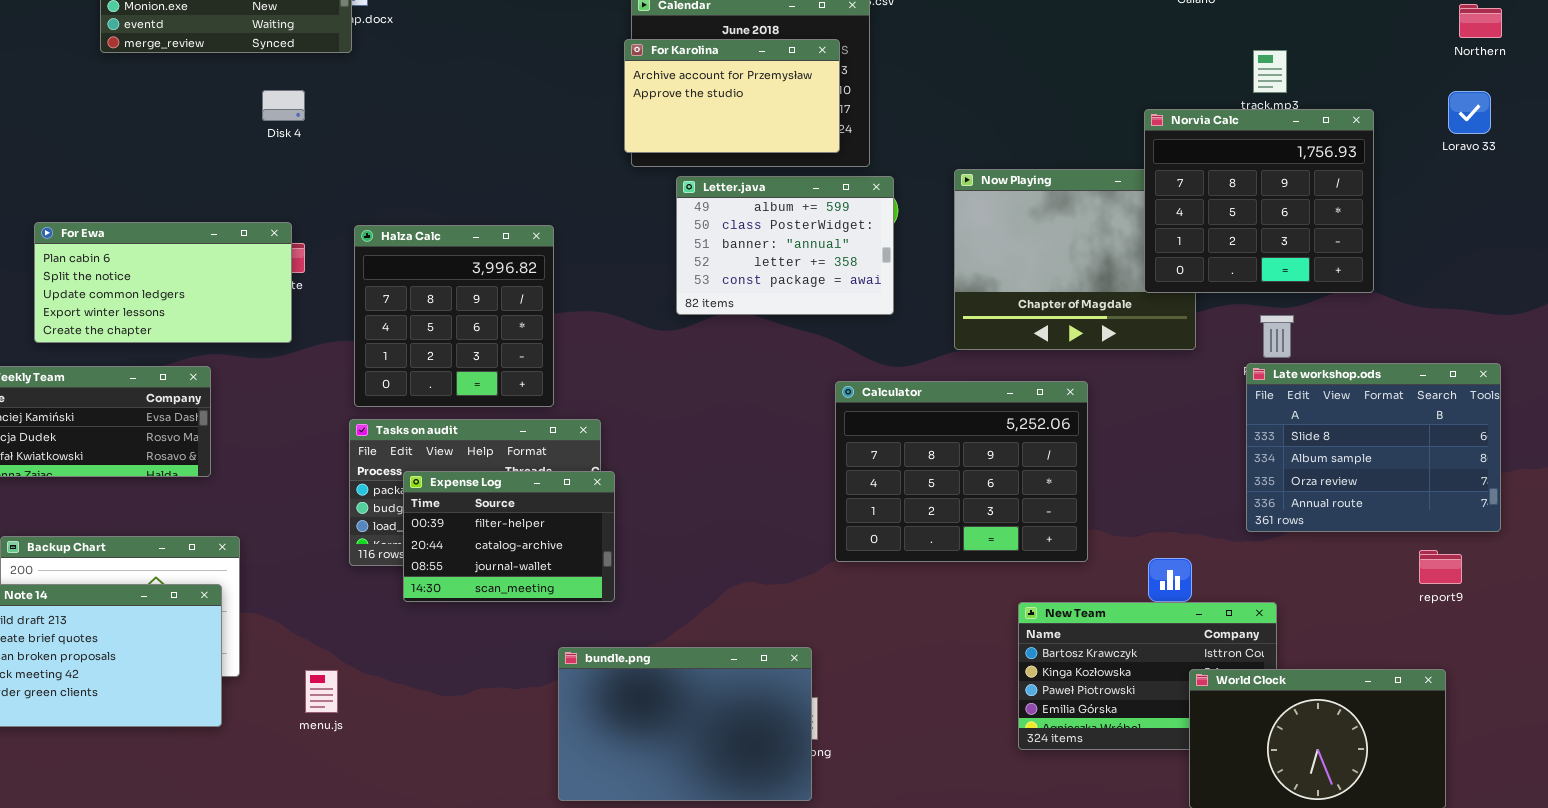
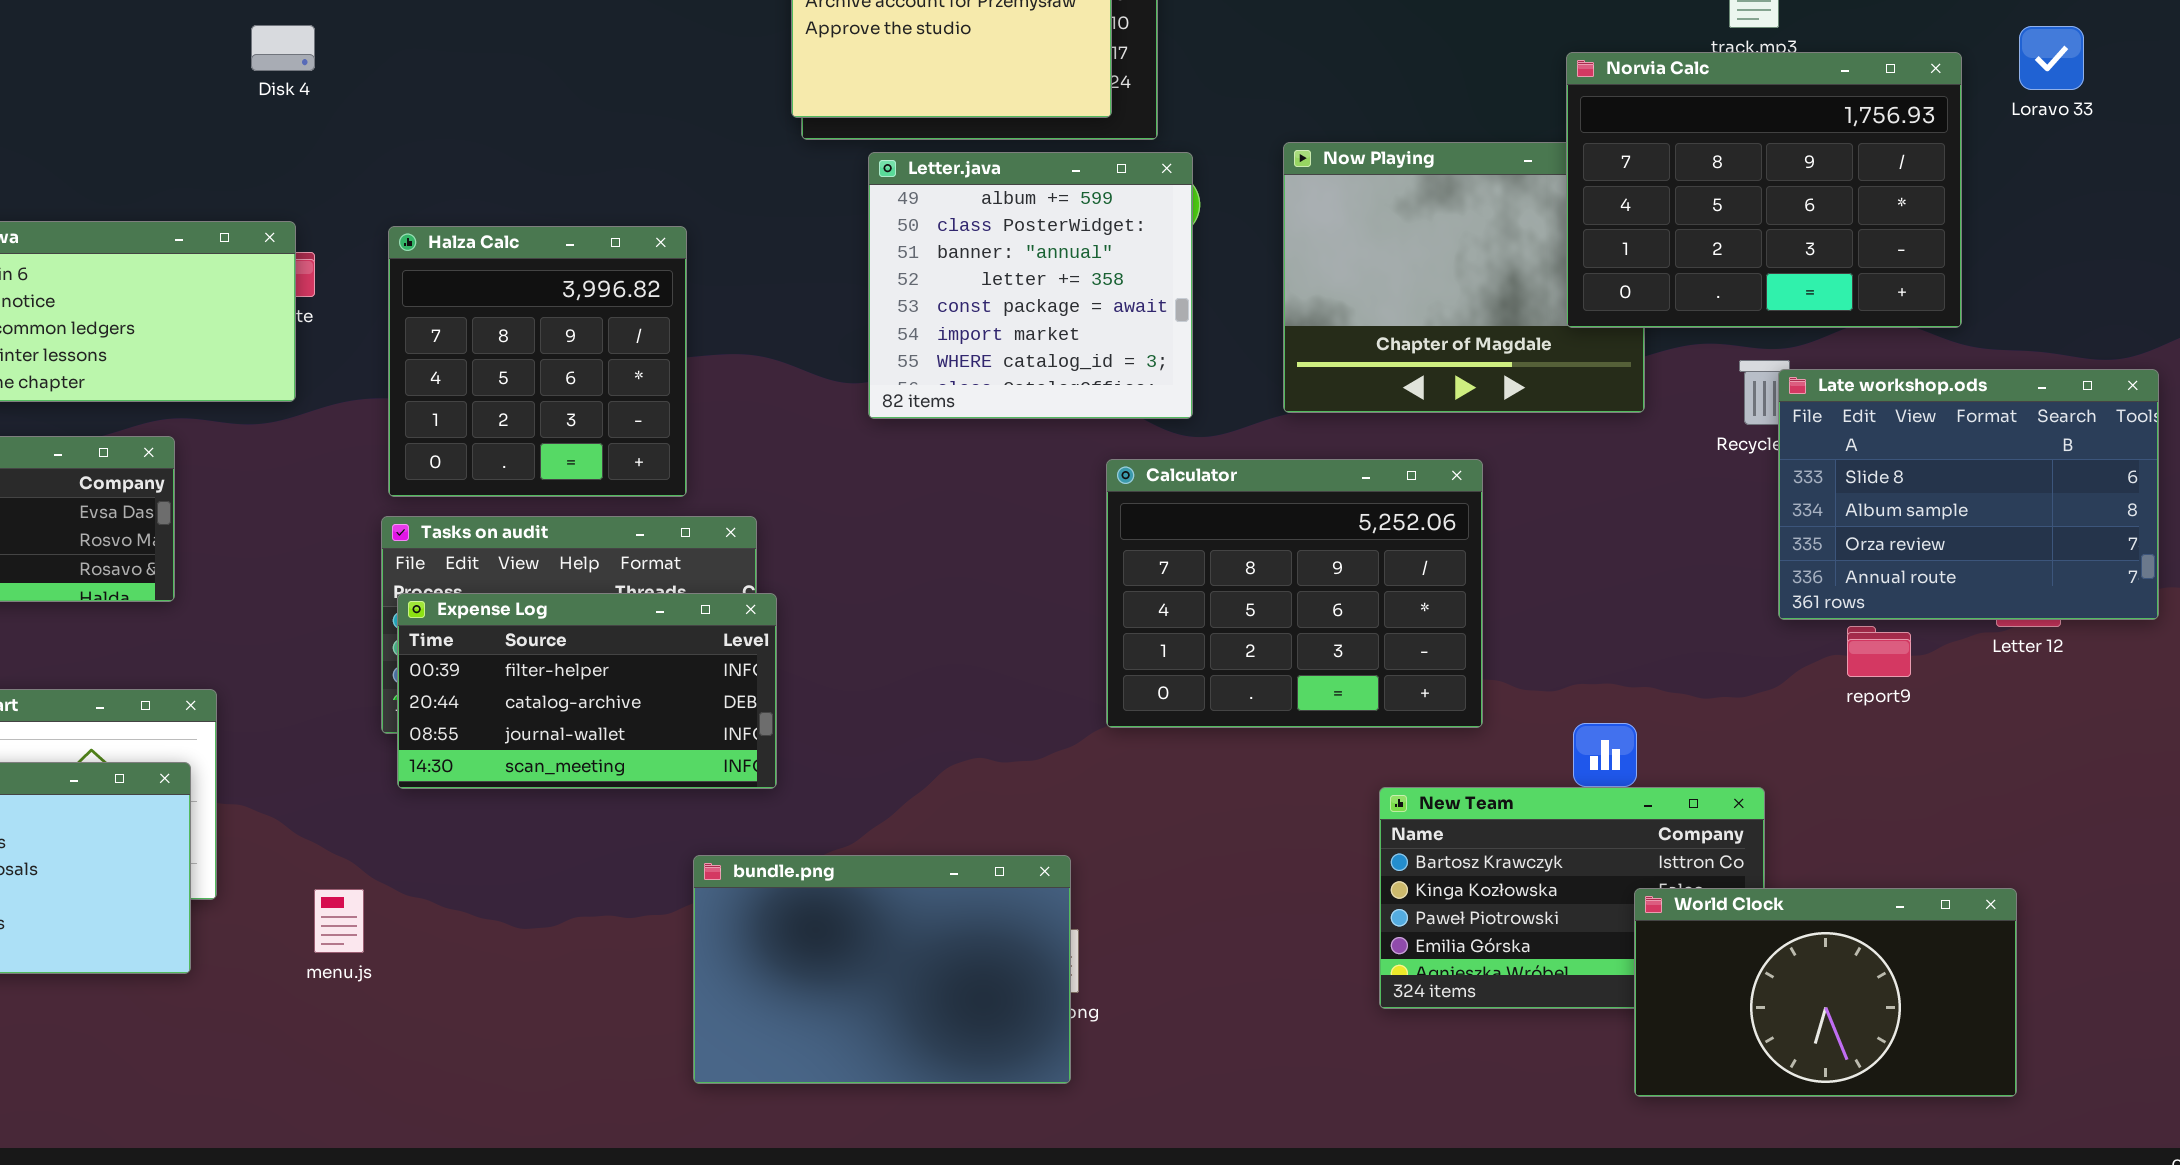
Norvia Calc: [1144,109,1374,293] -> [1566,52,1962,328], resized
Letter.java: [676,176,894,315] -> [868,152,1193,419], resized
Late workshop.ods: [1246,363,1501,532] -> [1778,369,2159,620], moved
Expense Log: [403,471,615,602] -> [397,593,777,789], resized
report9: [1419,550,1462,584] -> [1847,626,1911,677], moved

